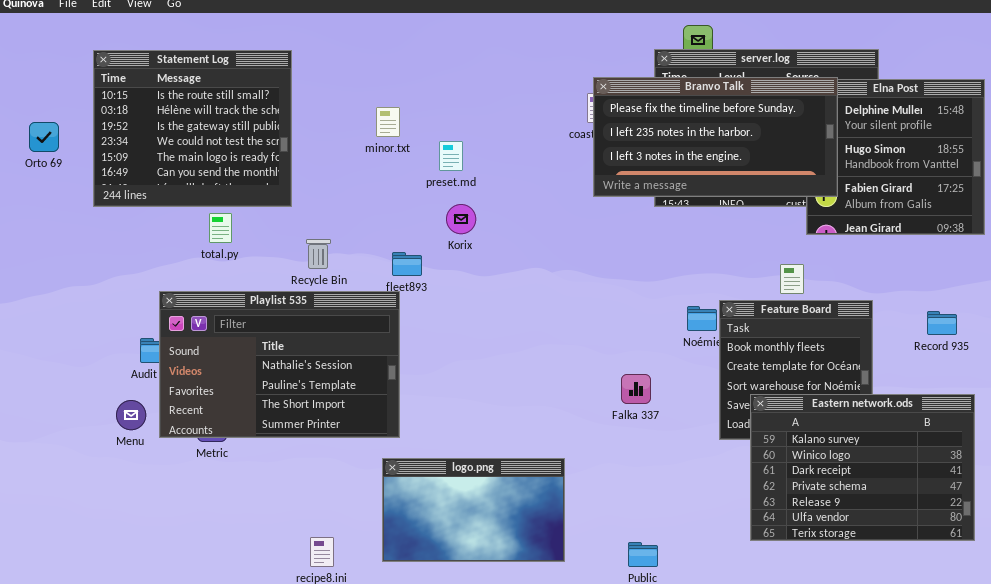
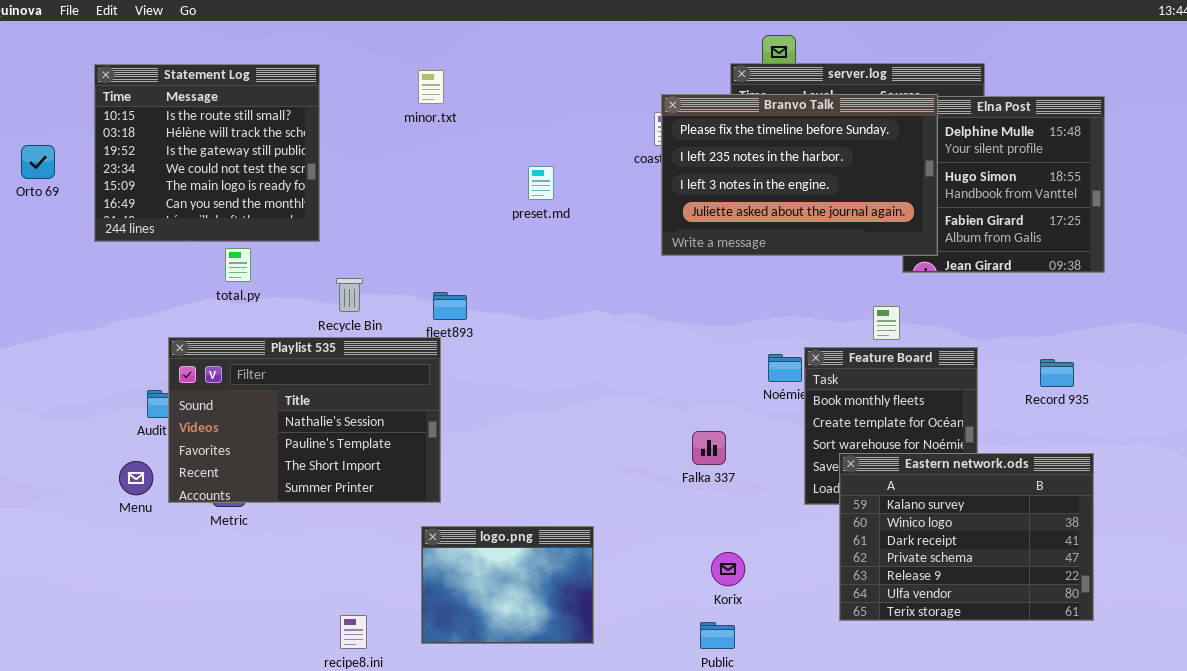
Branvo Talk: [593,77,838,197] -> [661,94,938,256], resized
minor.txt: [376,107,400,137] -> [418,70,444,104], moved
preset.md: [439,141,463,171] -> [528,166,554,200], moved
Korix: [446,204,476,234] -> [711,552,745,586], moved
logo.png: [382,458,565,562] -> [421,526,594,644], resized

